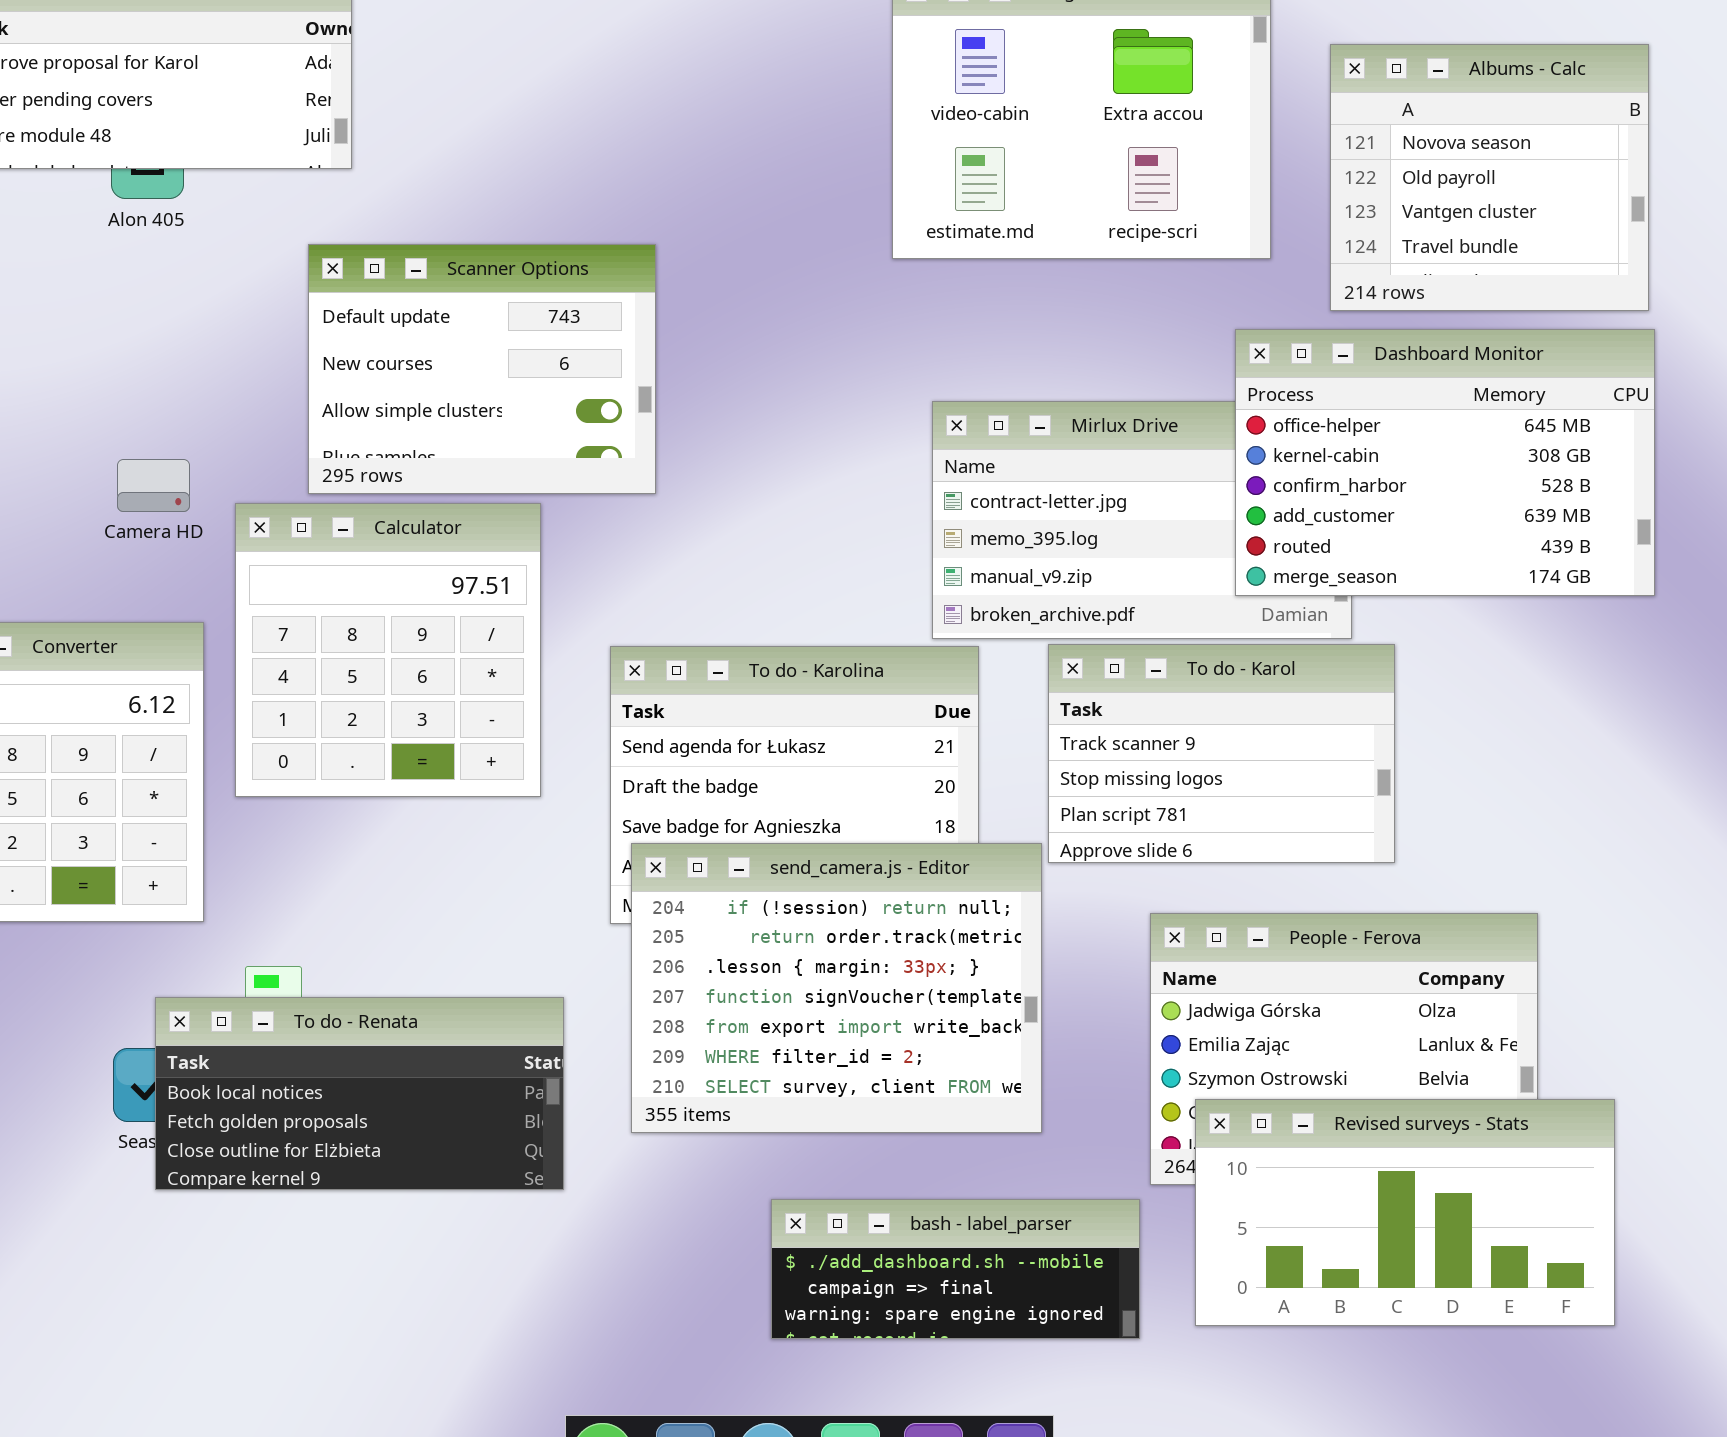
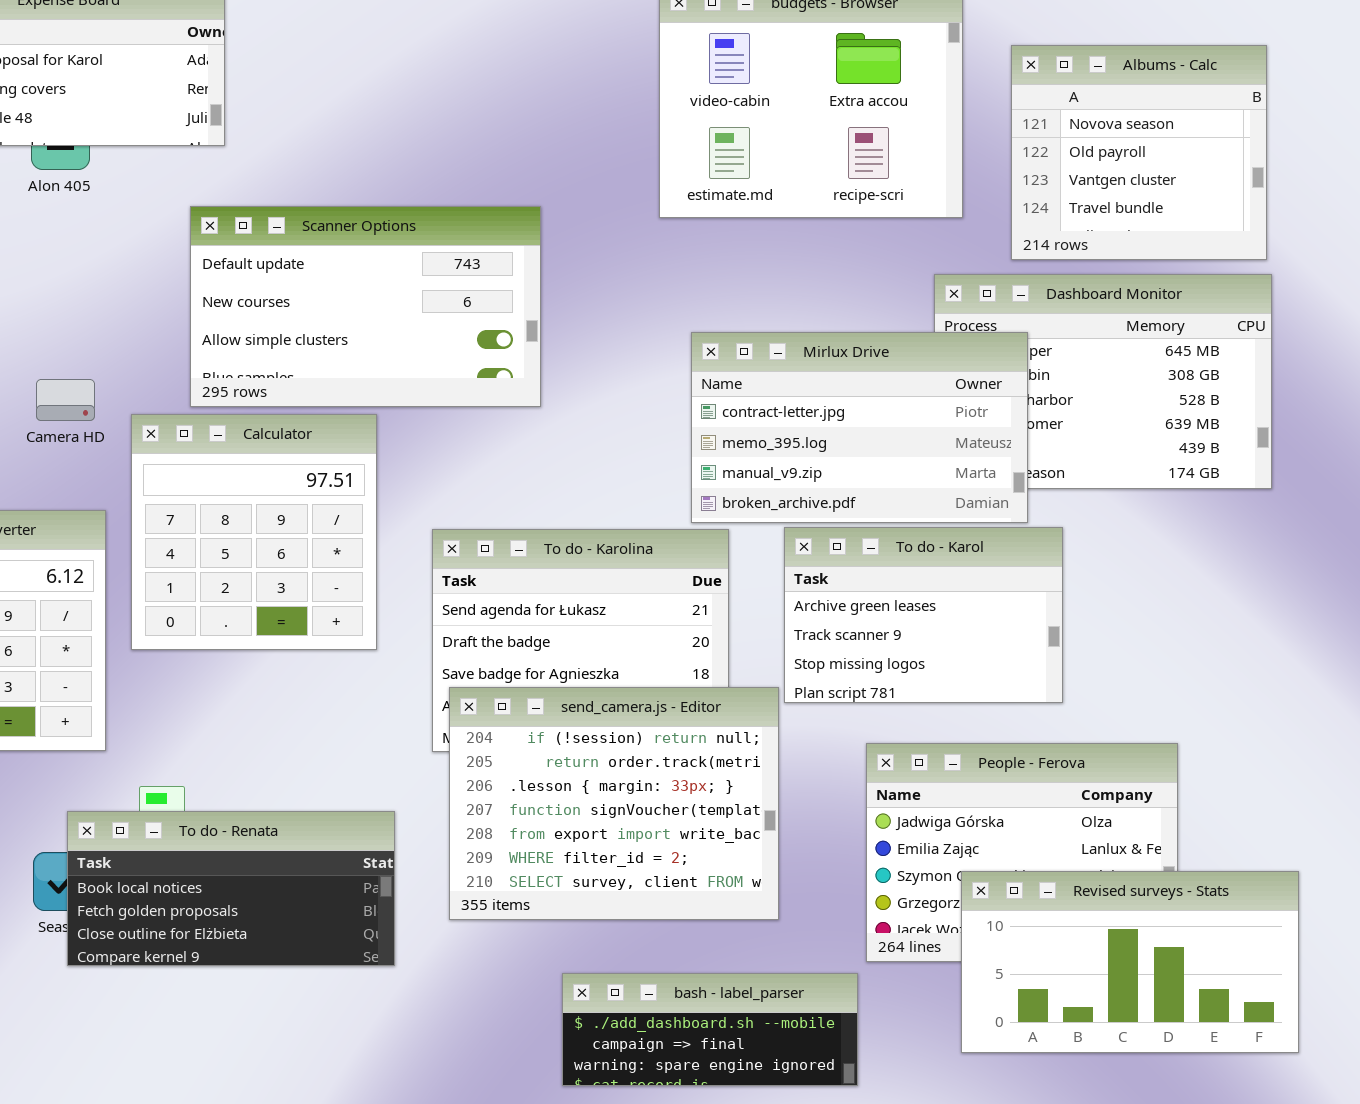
Scanner Options: [308,244,656,494] -> [190,206,541,407], resized
Mirlux Drive: [932,401,1352,639] -> [691,332,1028,523], raised
To do - Karol: [1048,644,1395,863] -> [784,527,1063,703], scrolled up 1 row
Revised surveys - Stats: [1195,1099,1615,1326] -> [961,871,1299,1053], moved

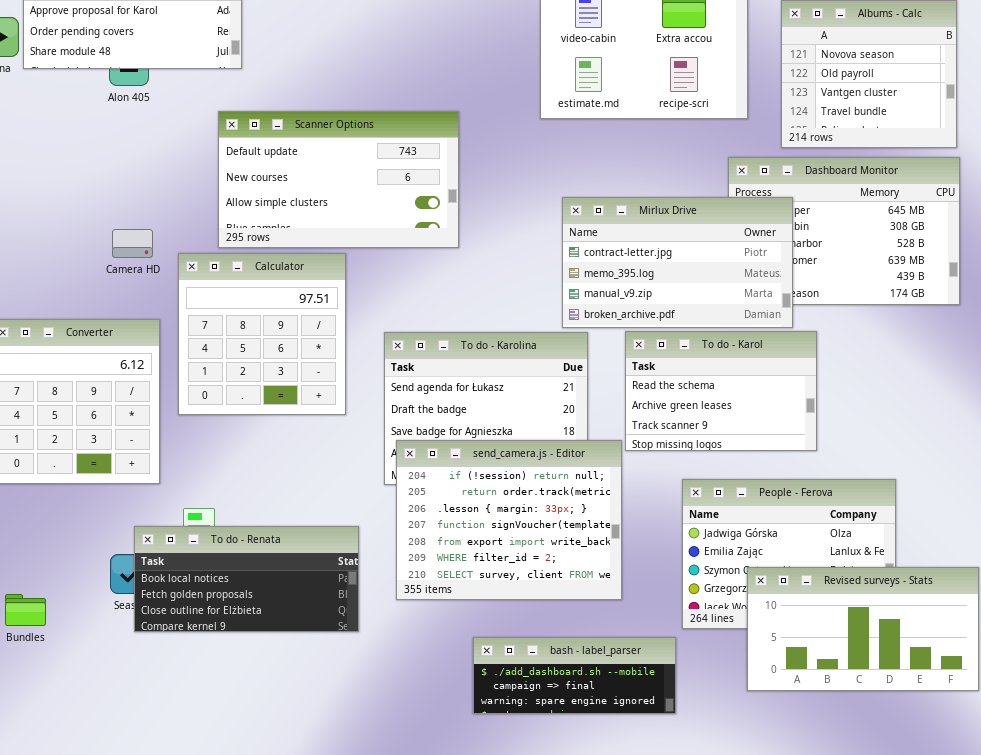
To do - Karol: [784,527,1063,703] -> [625,331,817,451], scrolled up 1 row

